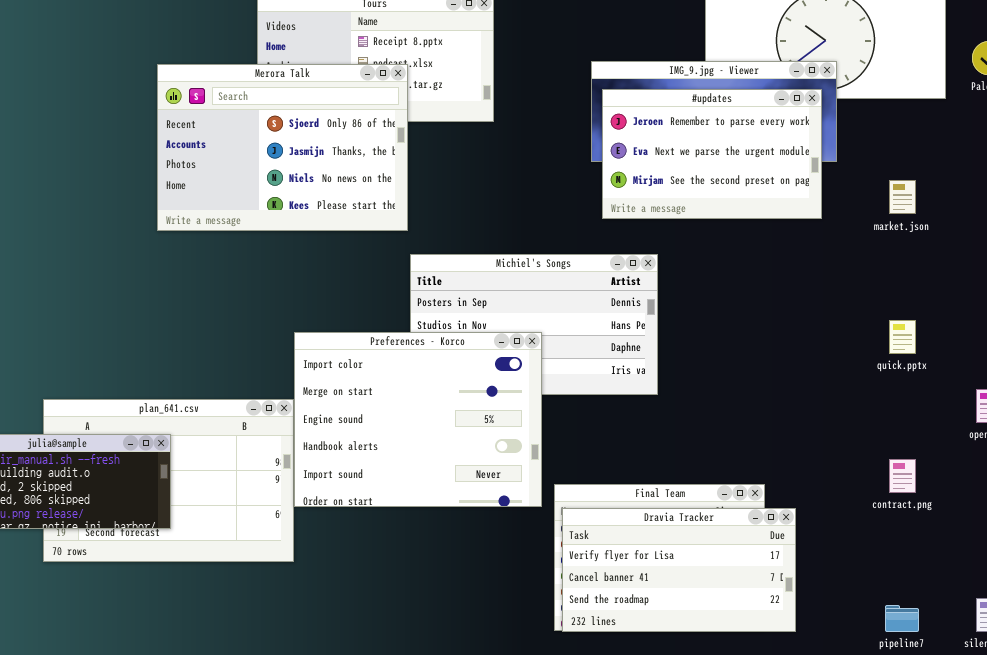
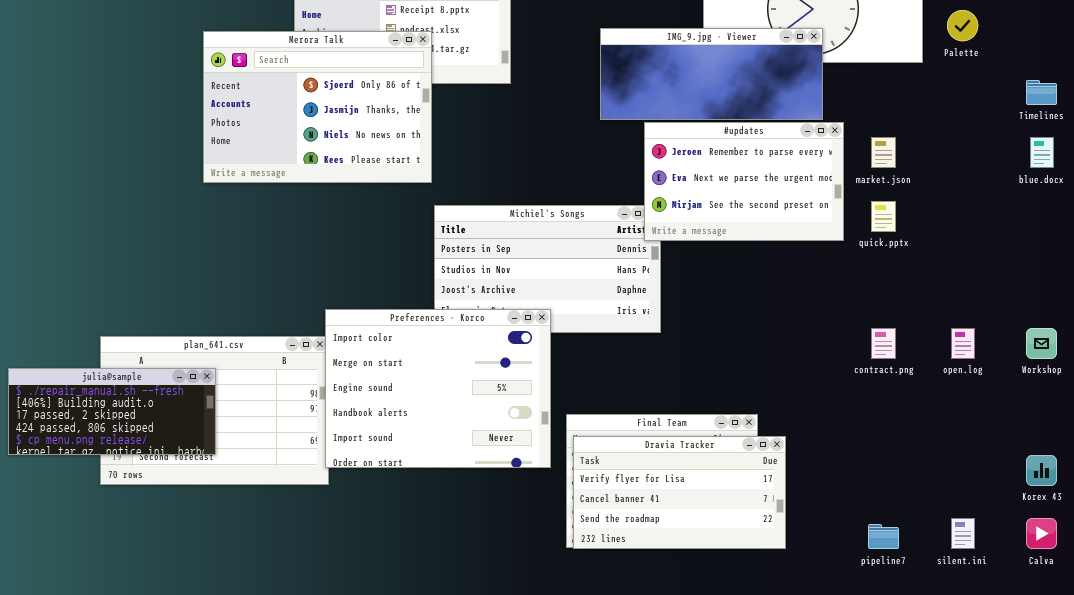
#updates: [602,89,822,219] -> [644,122,844,241], moved
quick.pptx: [889,320,916,354] -> [871,201,896,232], moved
Preferences - Korco: [294,332,542,507] -> [325,309,551,468], moved
contract.png: [889,459,916,493] -> [871,328,896,359], moved

